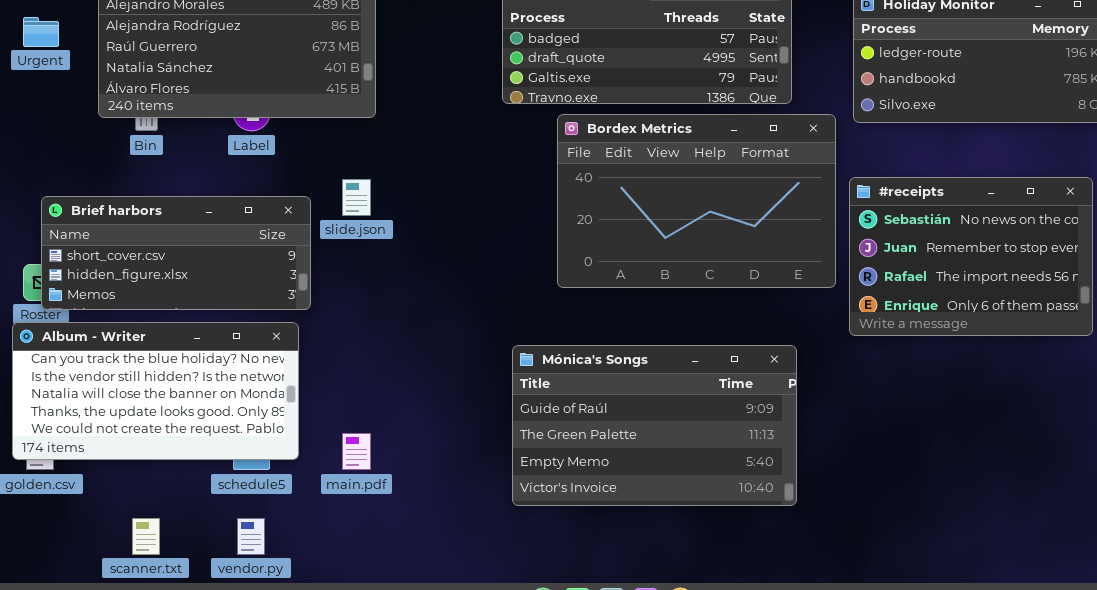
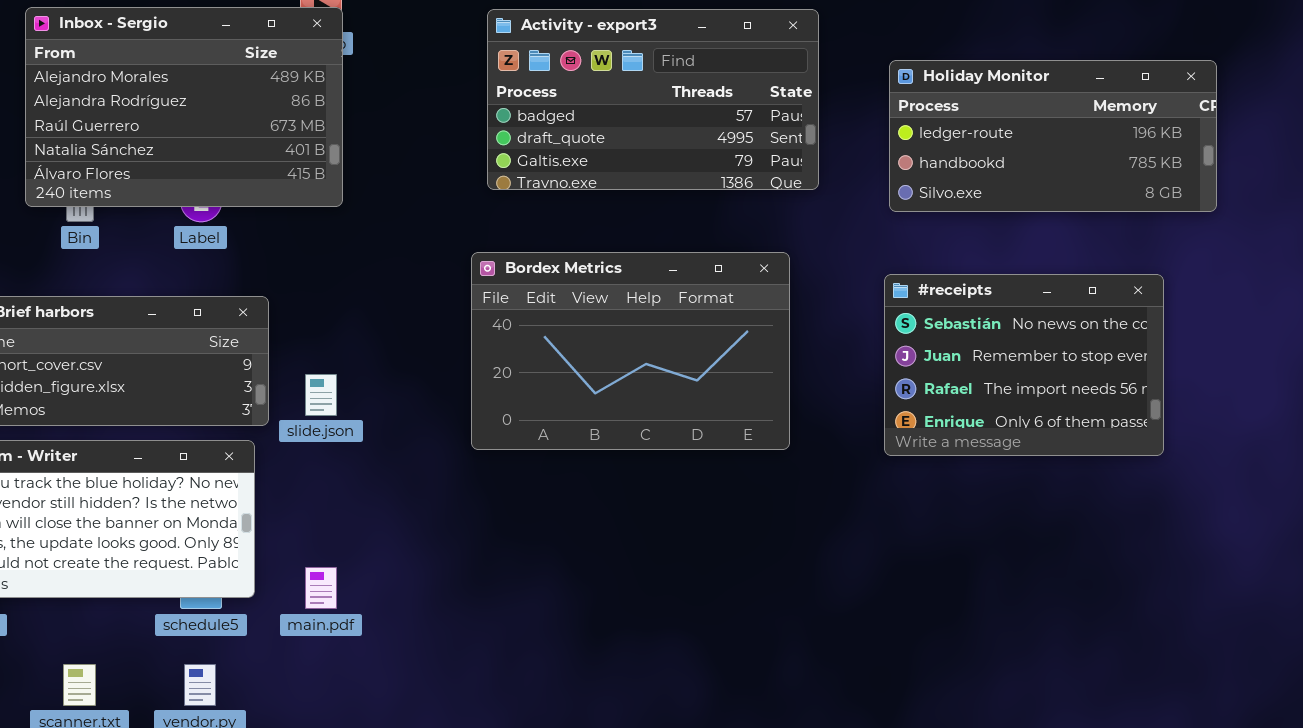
Bordex Metrics: [557,114,836,288] -> [471,252,790,450], moved
slide.json: [342,179,371,216] -> [305,374,337,416], moved
Mónica's Songs: [512,345,797,506] -> none, closed

